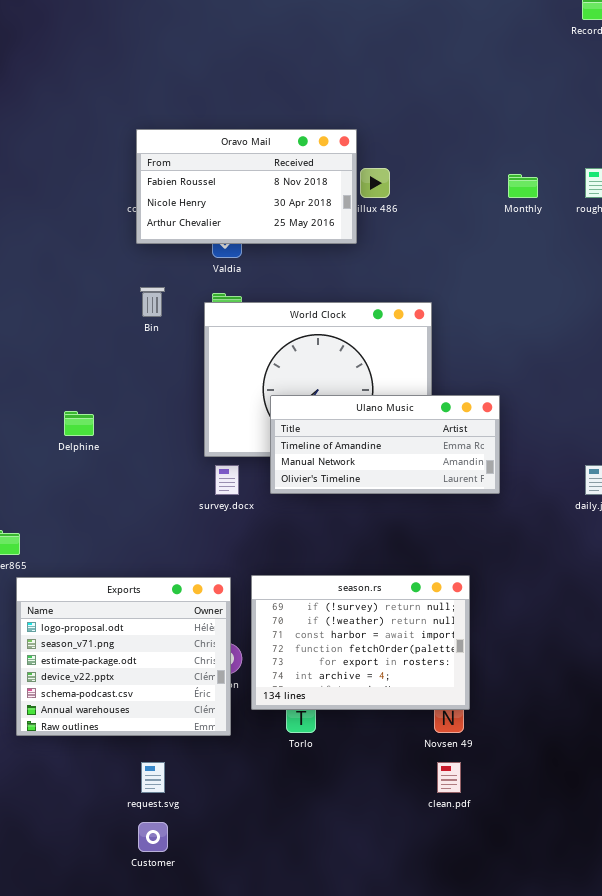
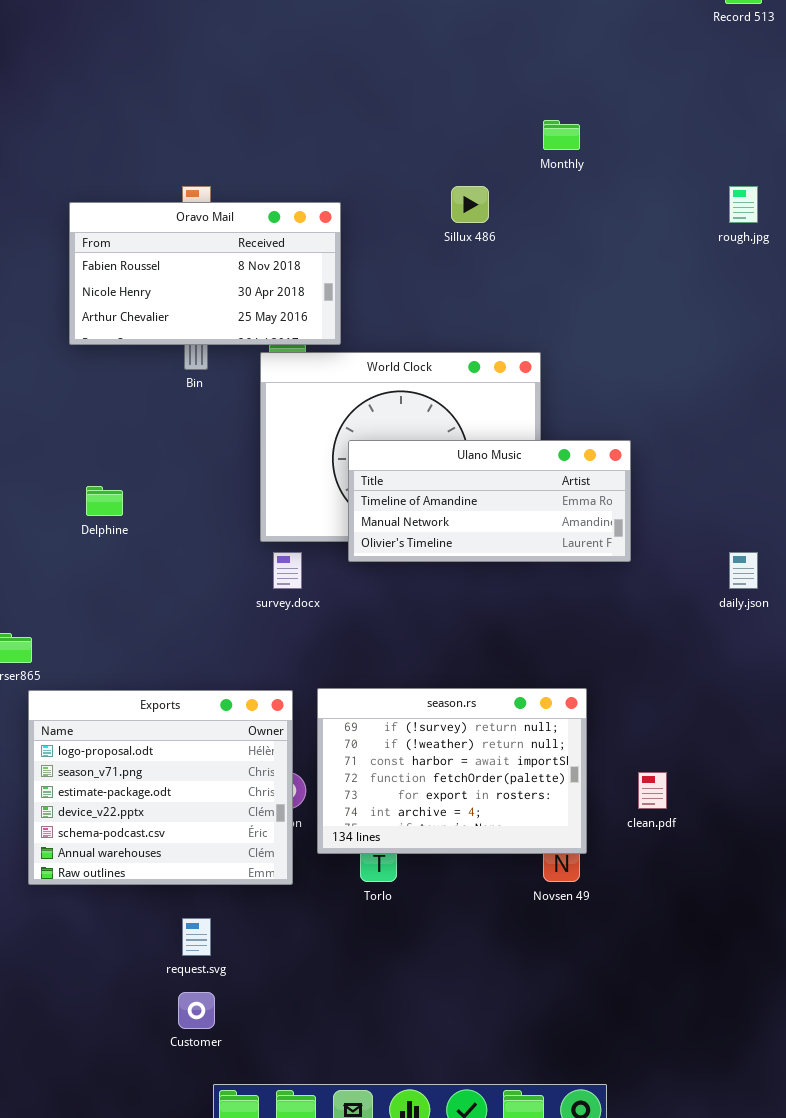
Oravo Mail: [136,129,357,244] -> [69,202,341,345], moved
Monthly: [508,174,538,198] -> [543,120,580,150], moved
Ulano Music: [270,395,500,494] -> [348,440,631,562], moved
clean.pdf: [437,762,461,793] -> [638,772,667,809], moved

